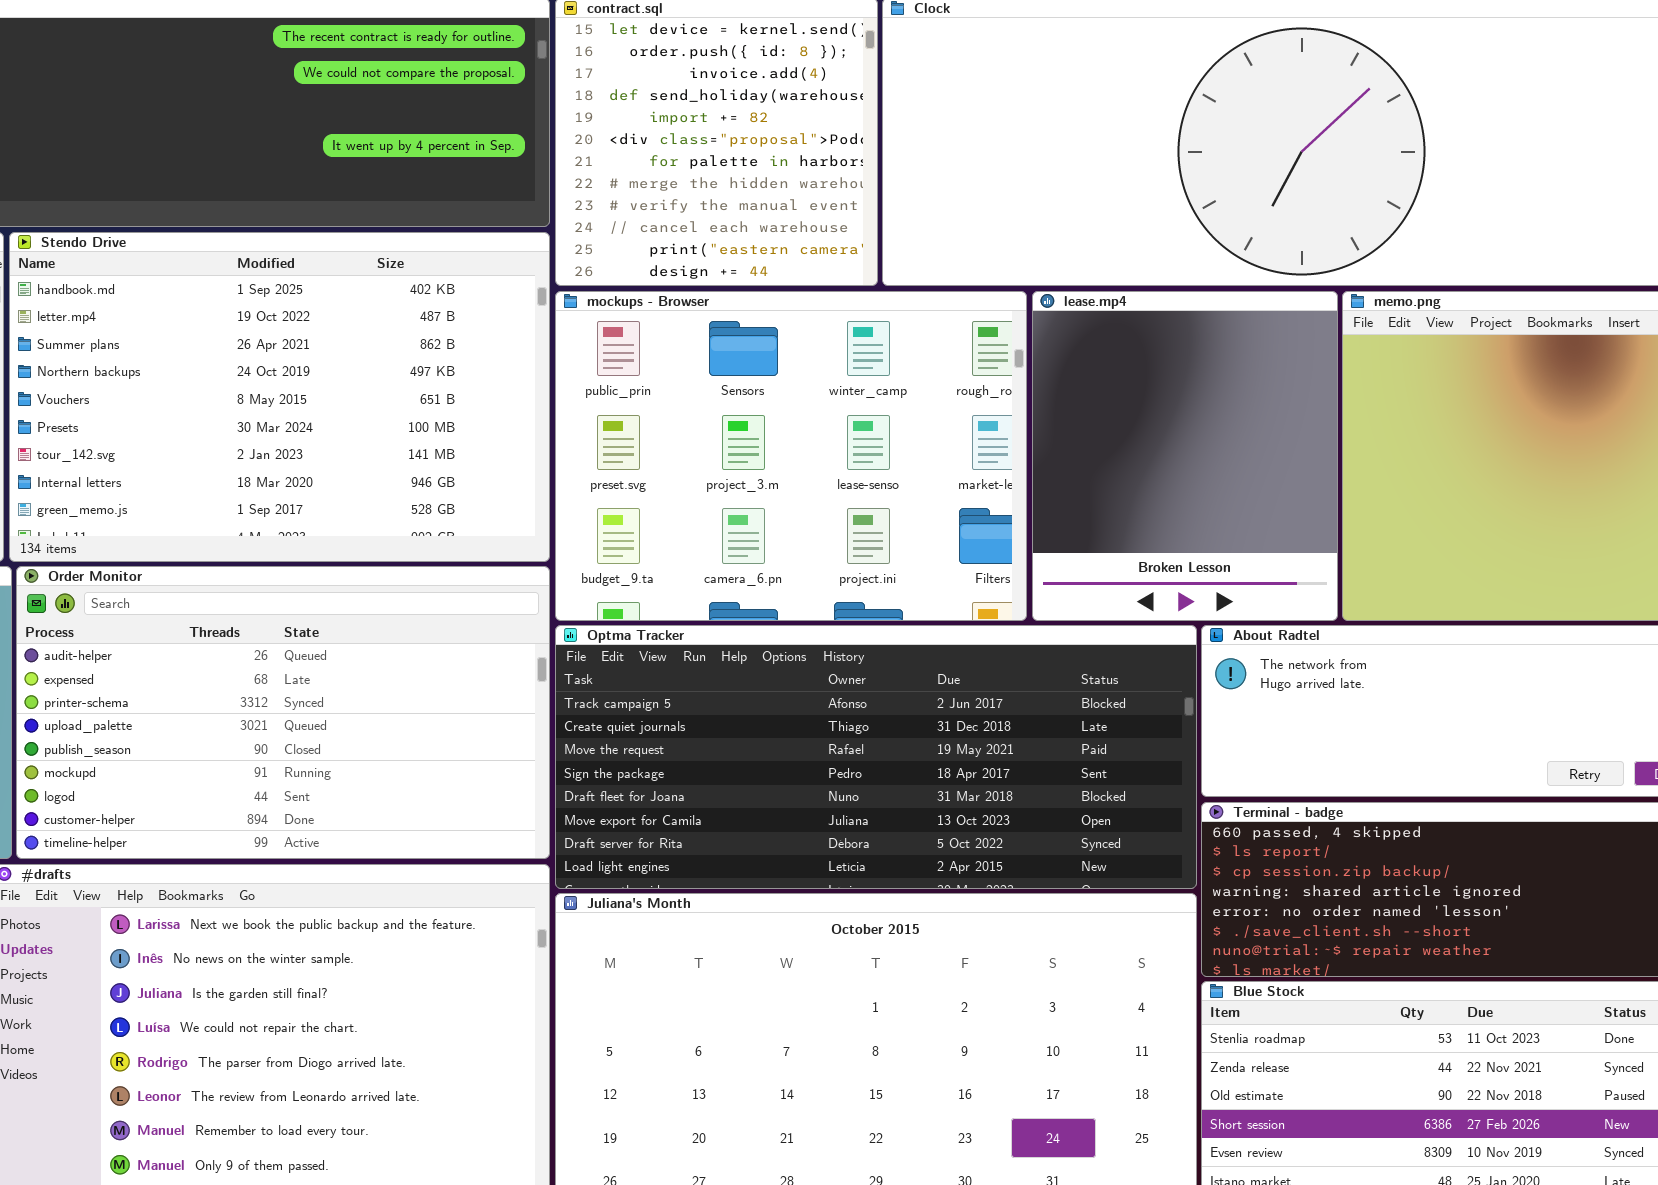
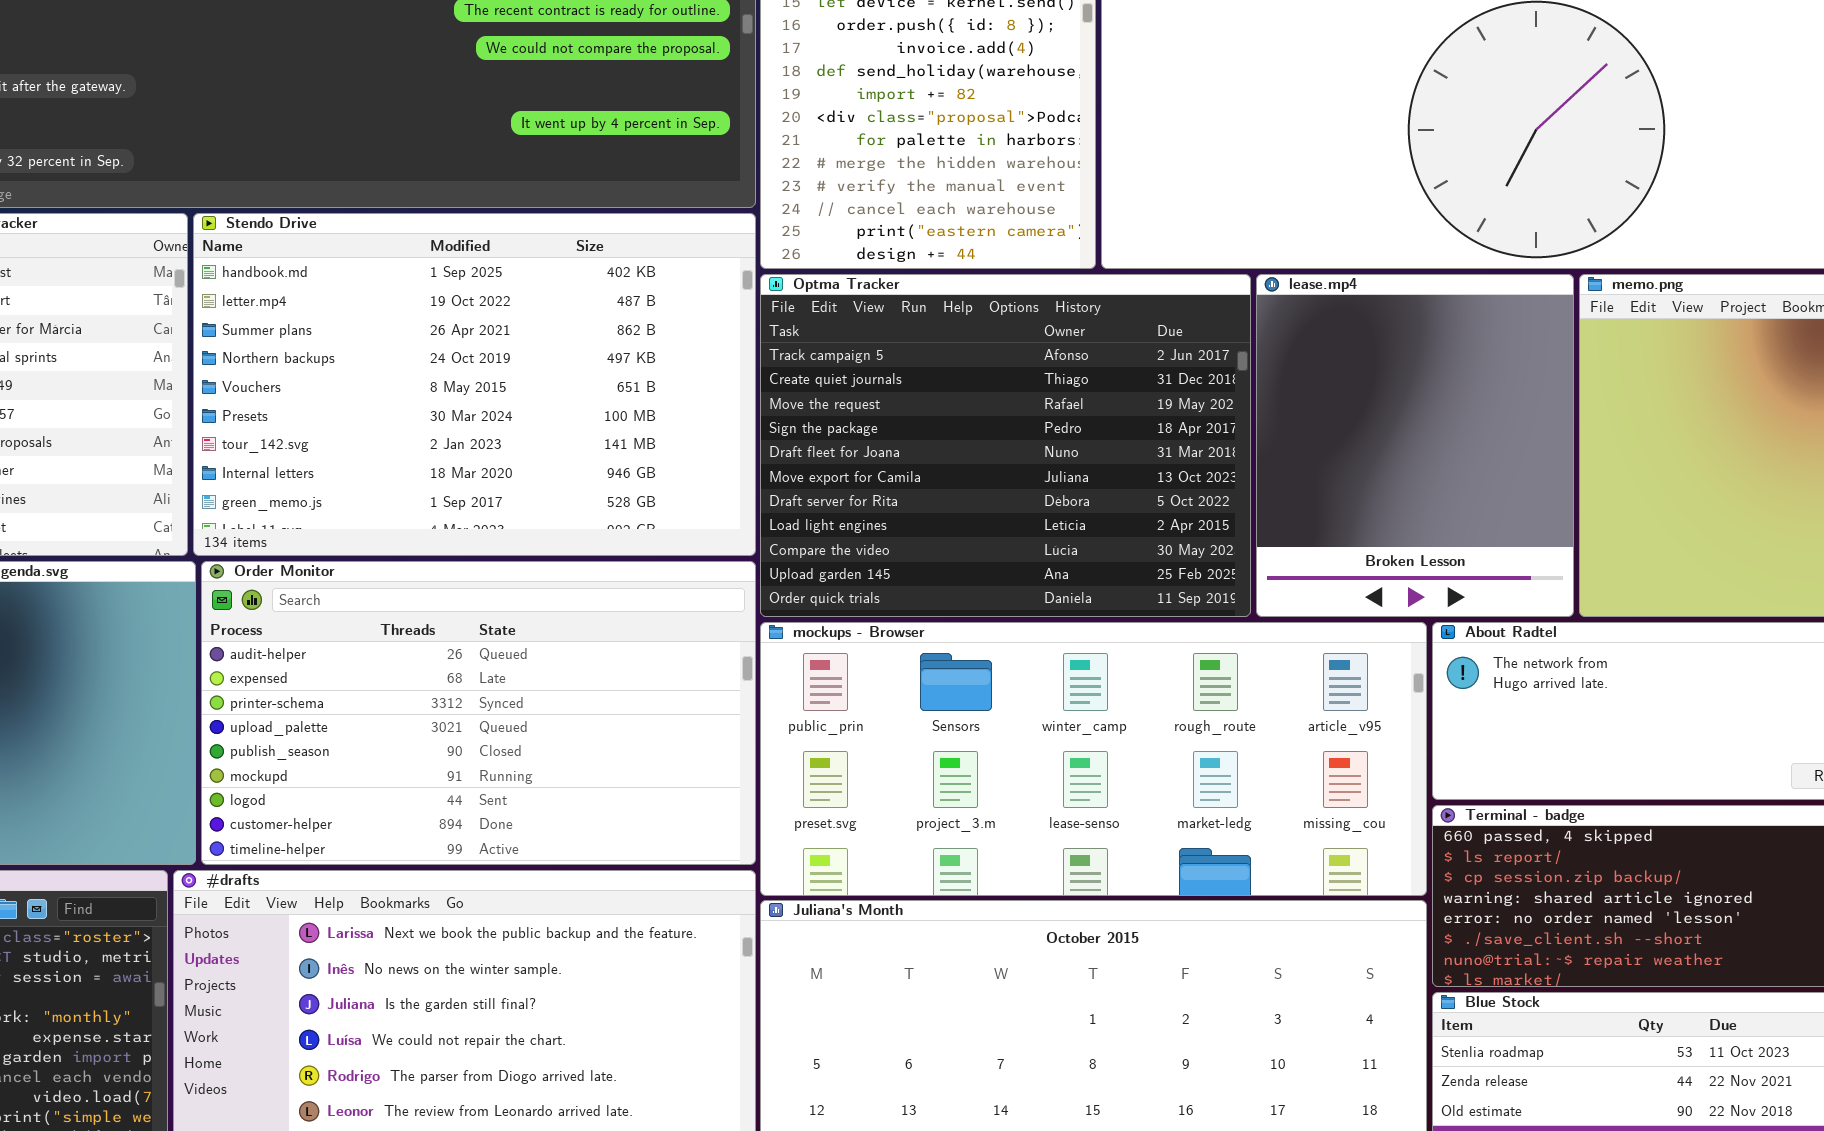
mockups - Browser: [555,291,1027,621] -> [760,622,1427,896], moved, resized
Optma Tracker: [555,625,1197,889] -> [760,274,1251,617], moved, resized

